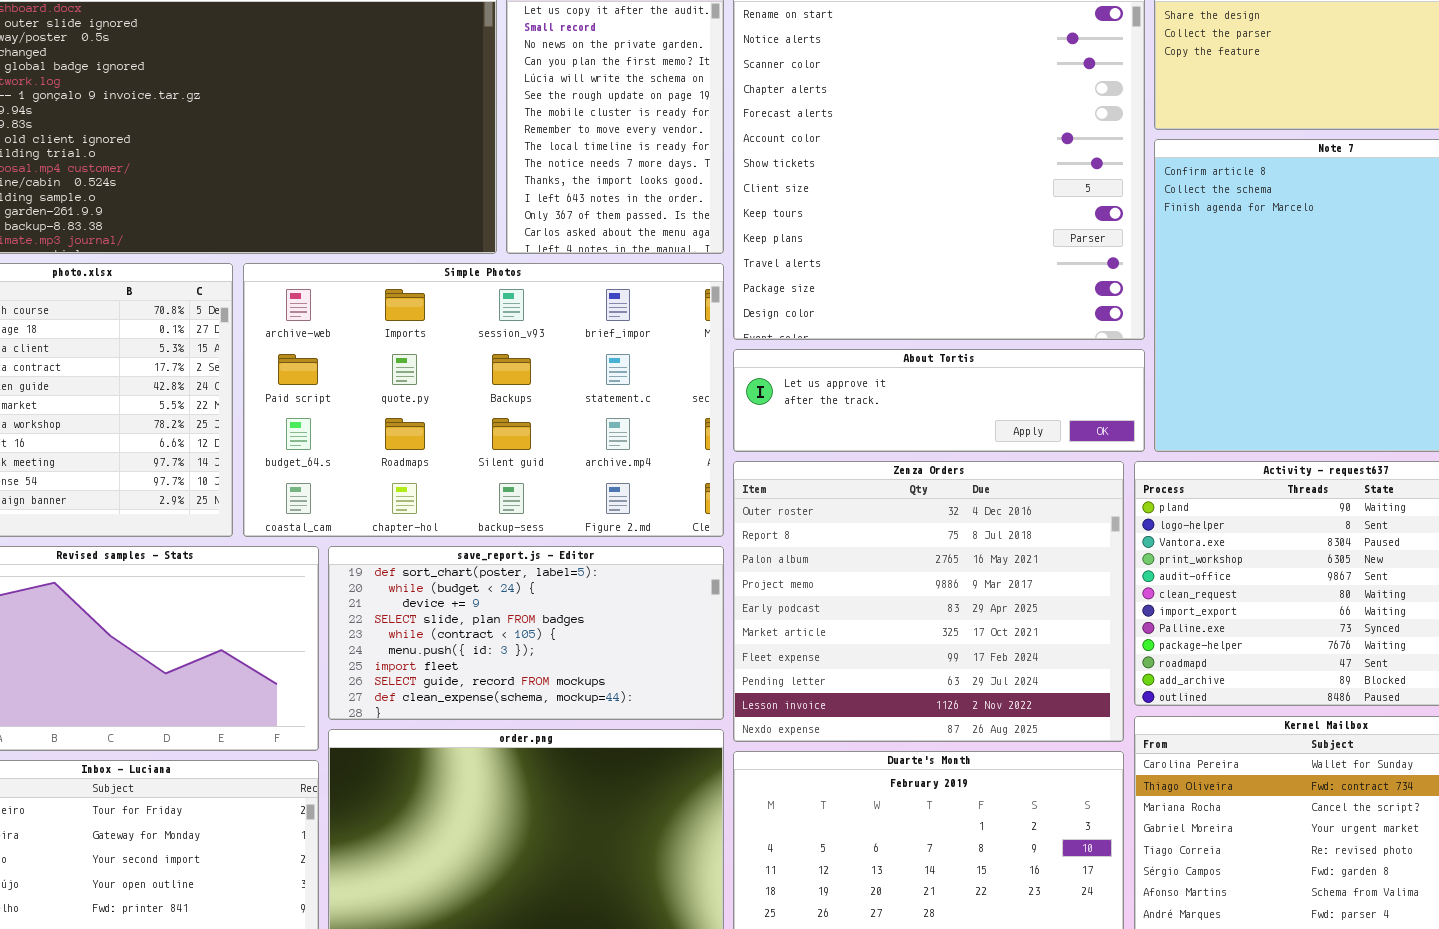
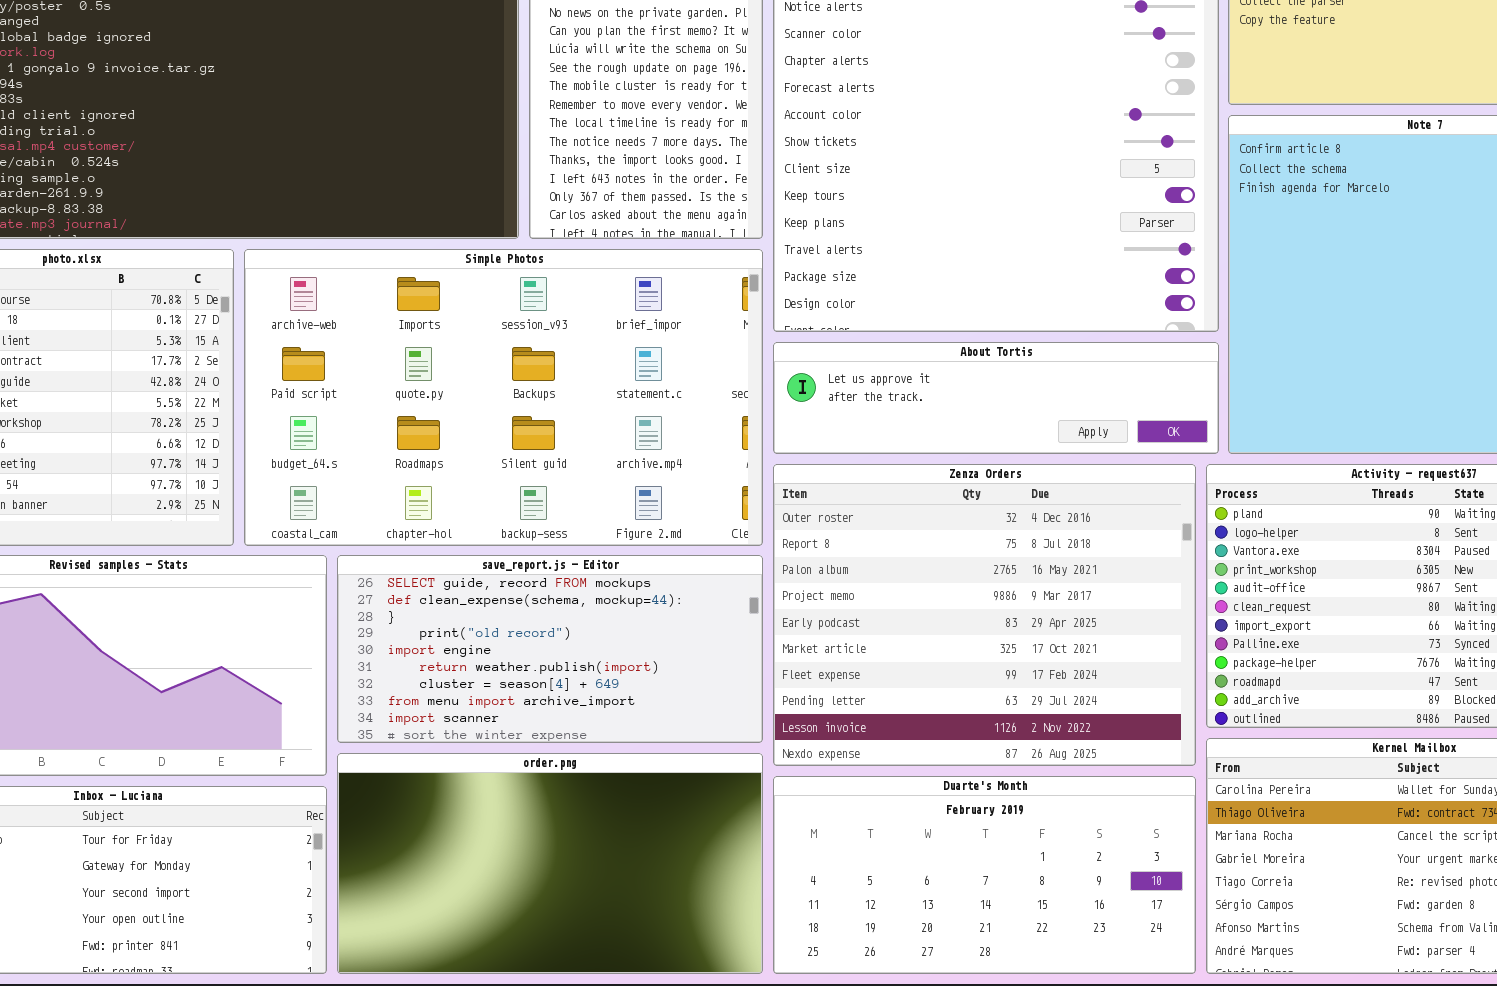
save_report.js - Editor: [328,546,724,720] -> [337,555,763,743], scrolled down 7 rows

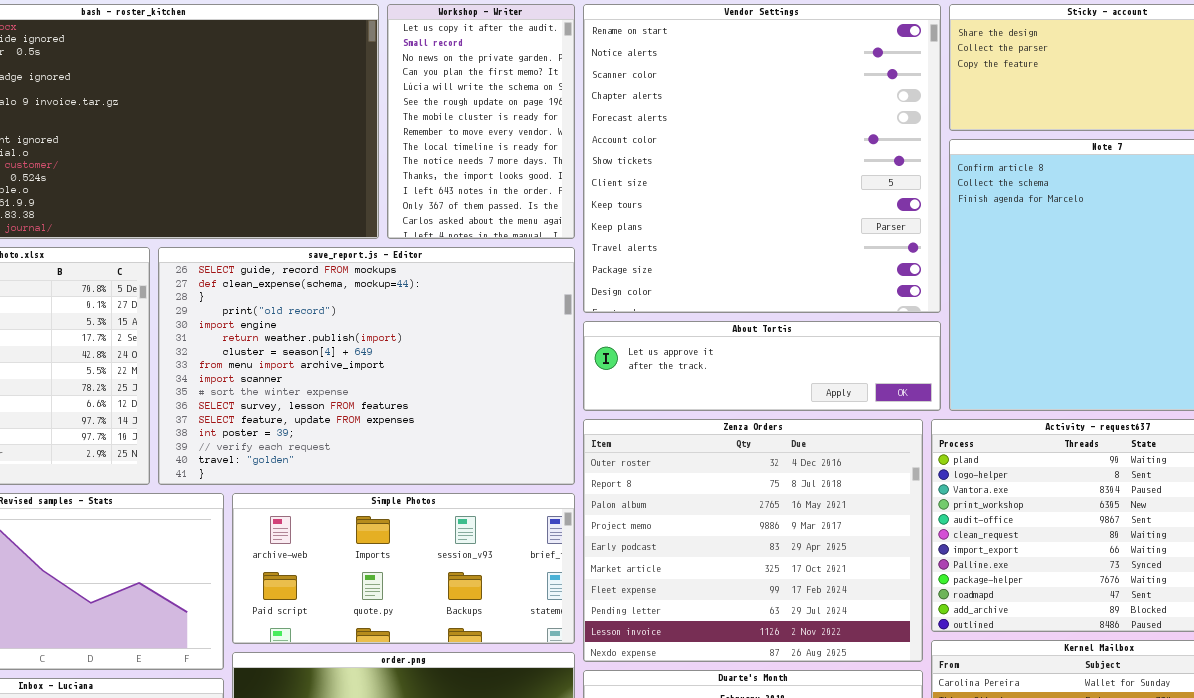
Simple Photos: [244,249,763,546] -> [232,493,575,644], moved, resized
save_report.js - Editor: [337,555,763,743] -> [158,247,575,485], moved, resized

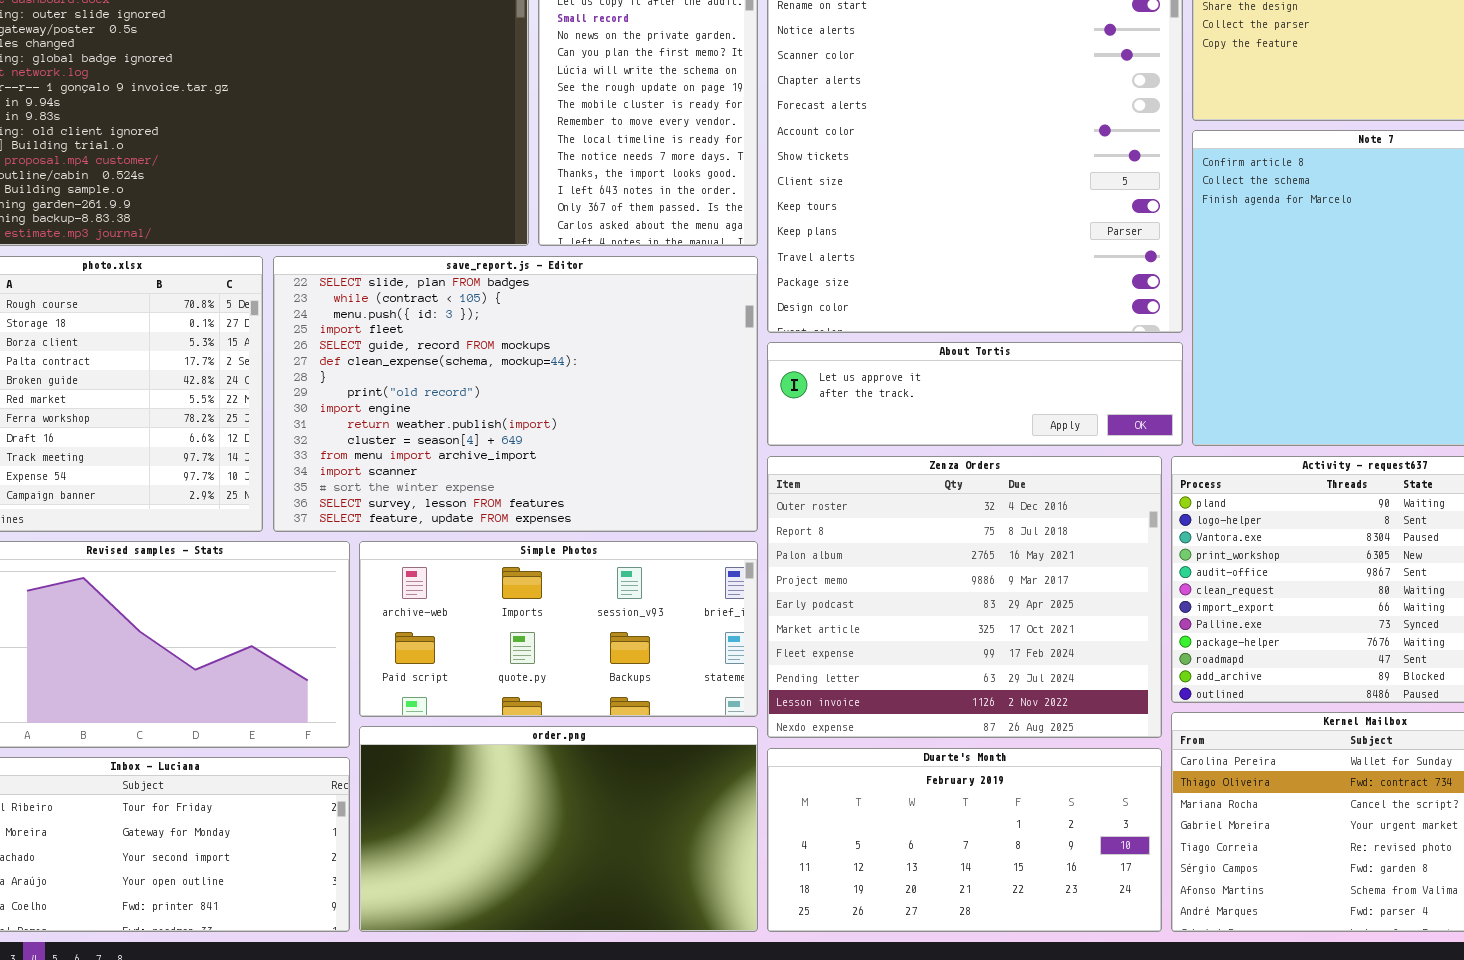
save_report.js - Editor: [158,247,575,485] -> [273,256,758,532], scrolled up 4 rows

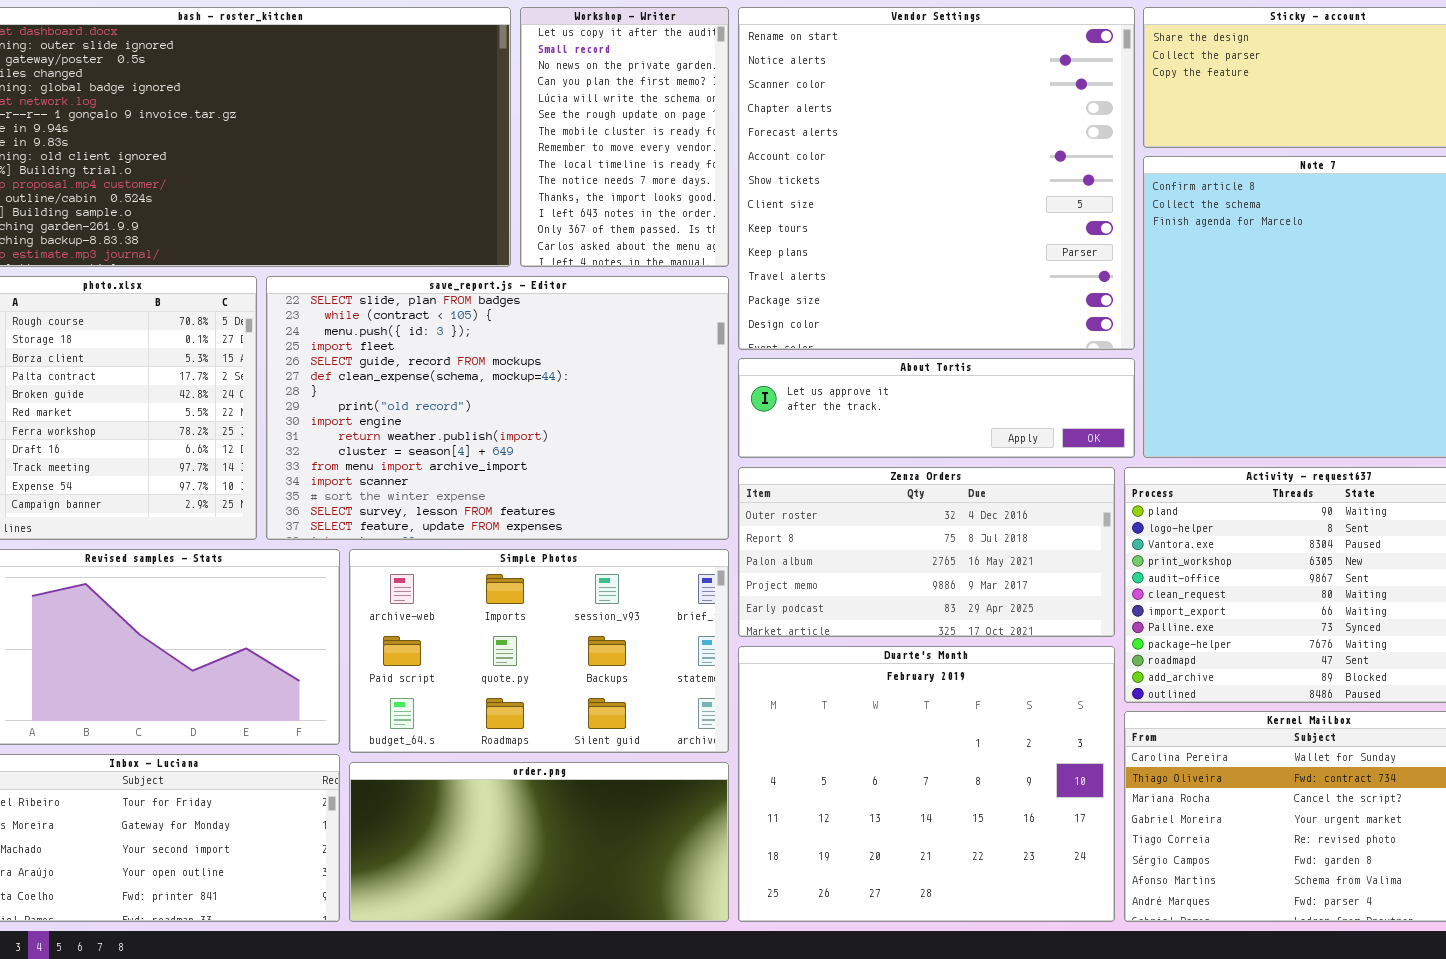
Zenza Orders: [767,456,1162,738] -> [738,467,1115,637], resized
Simple Photos: [359,541,758,717] -> [349,549,729,753], resized
order.png: [359,726,758,932] -> [349,762,729,922], resized
Duarte's Month: [767,748,1162,932] -> [738,646,1115,922], resized

